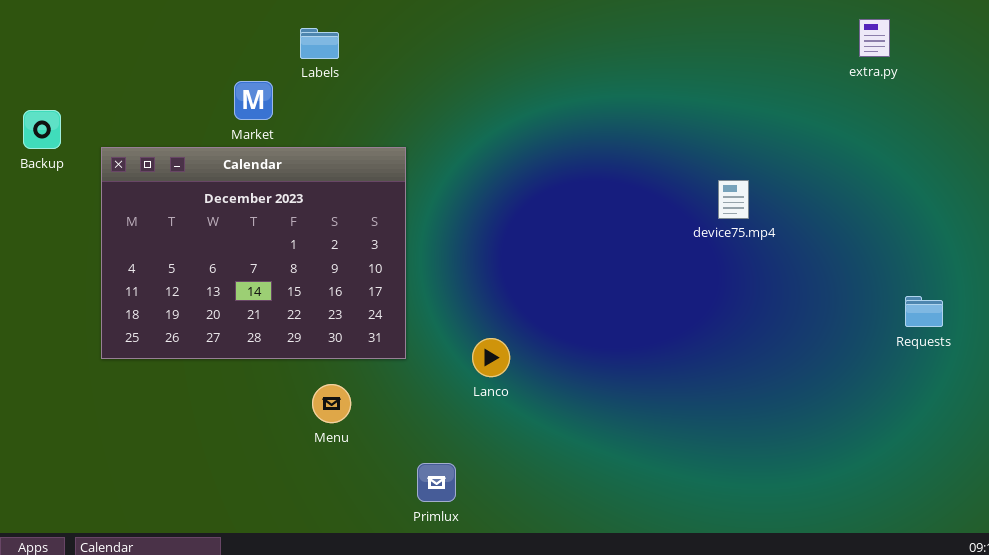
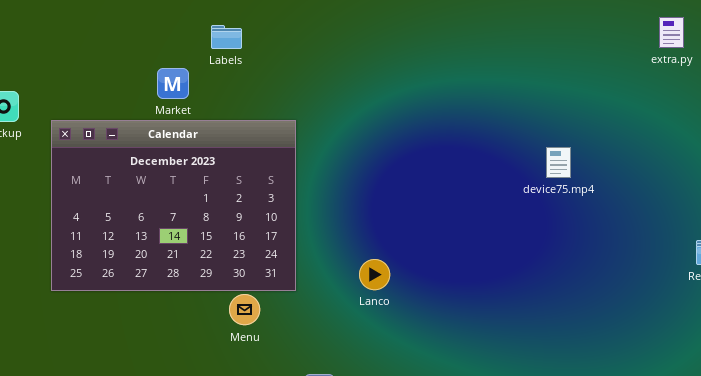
Lanco: [472,338,510,377] -> [359,259,390,290], moved
Menu: [312,384,351,423] -> [229,294,260,325], moved

